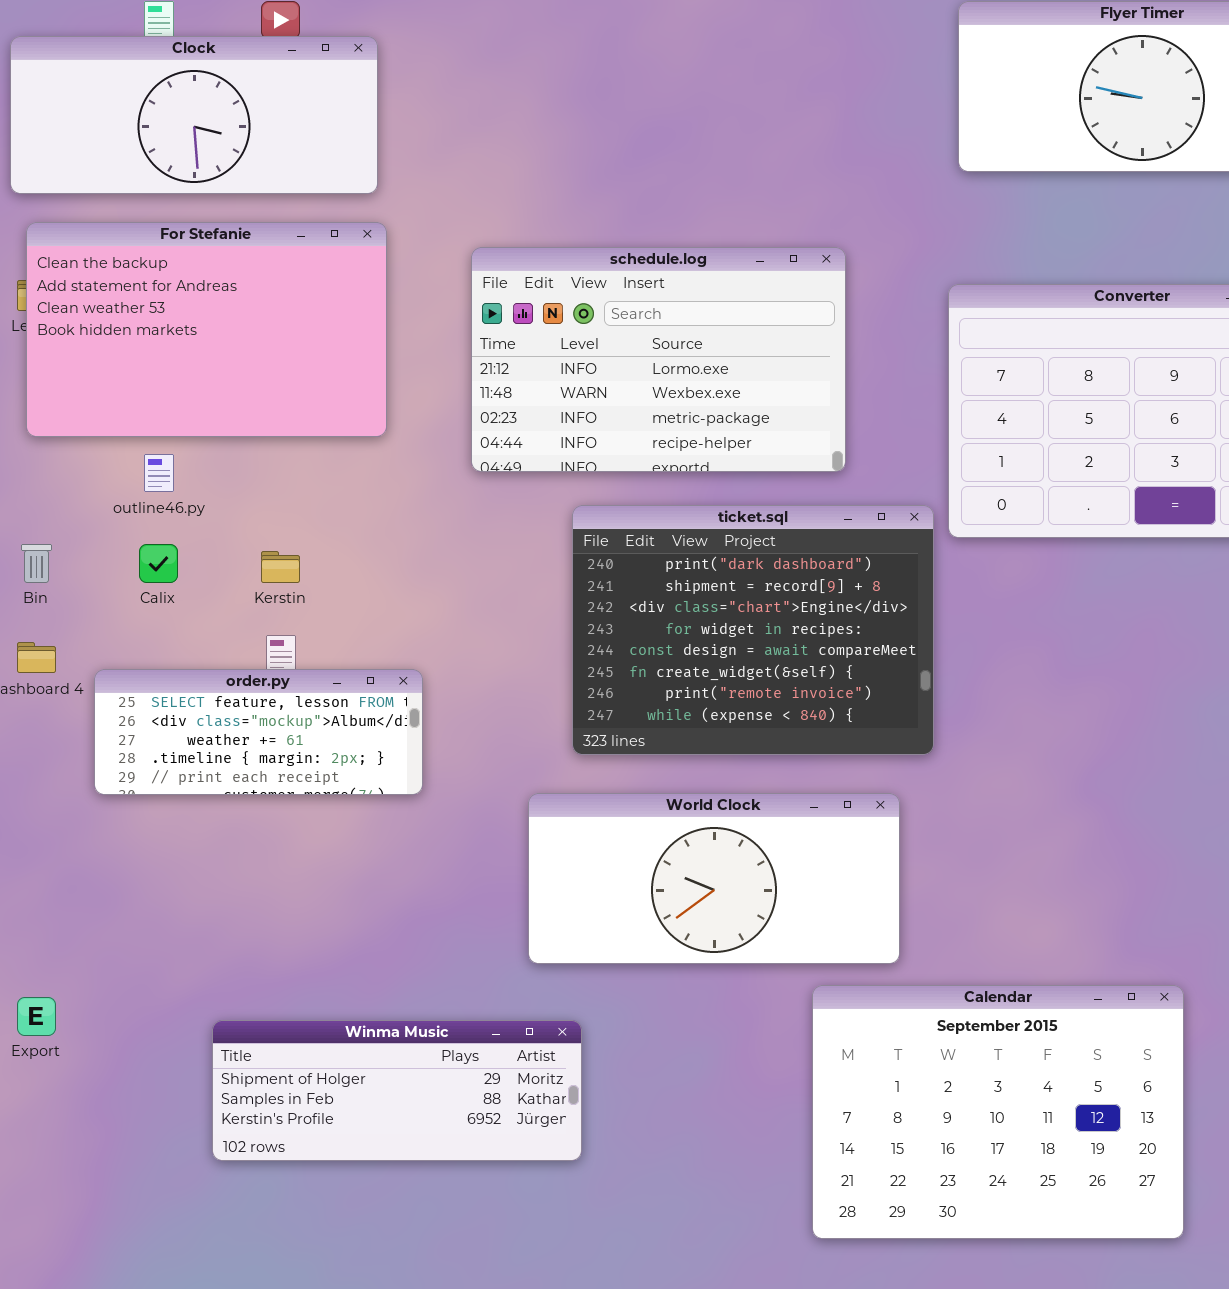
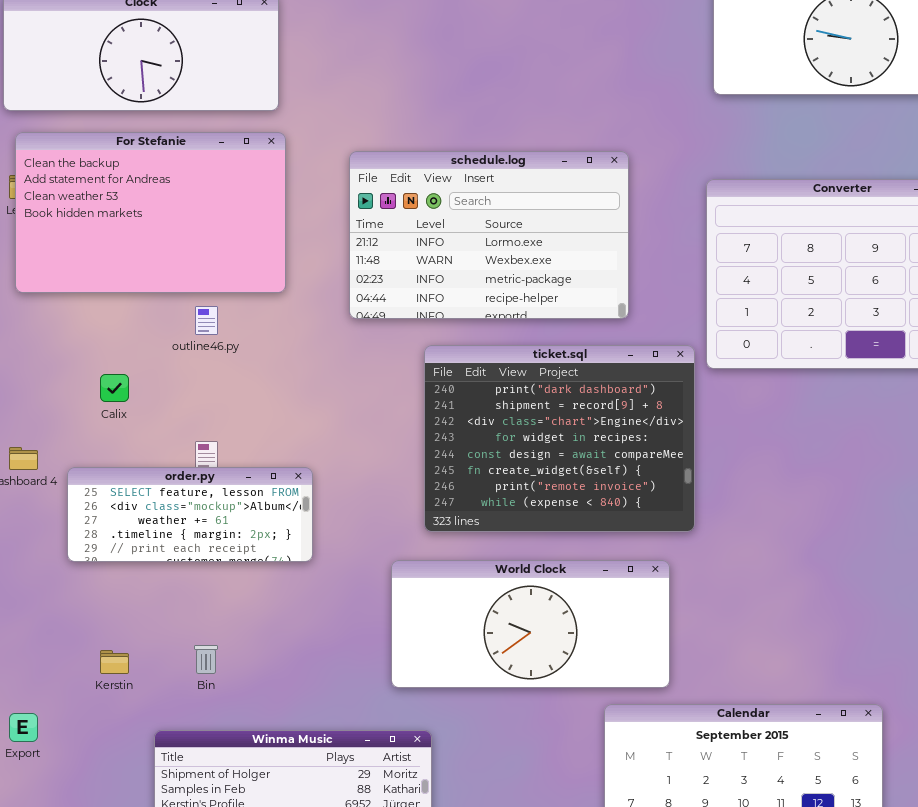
outline46.py: [144,454,174,492] -> [195,306,218,335], moved
Bin: [21,544,52,583] -> [194,645,218,674], moved
Kerstin: [261,551,300,583] -> [100,650,129,674], moved

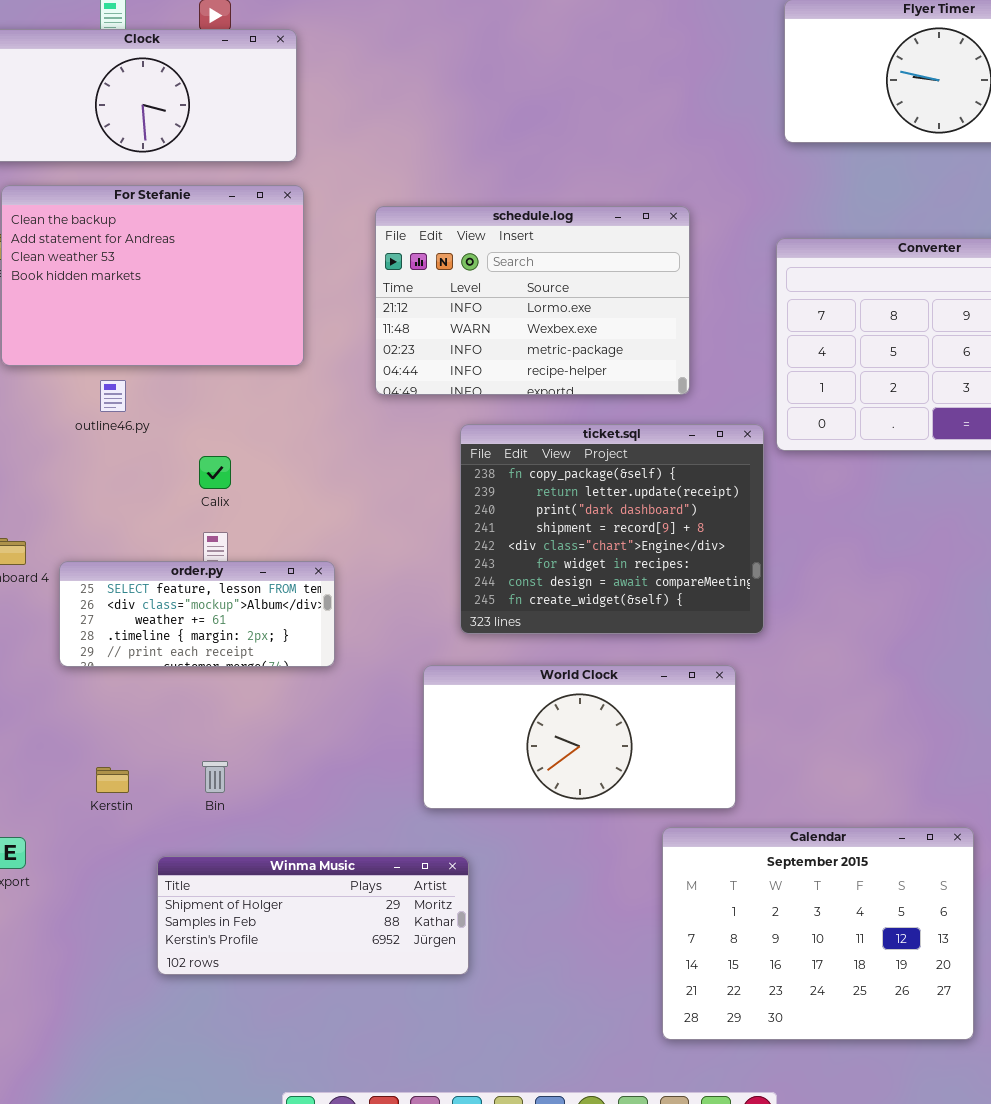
outline46.py: [195,306,218,335] -> [100,380,126,412], moved
ticket.sql: [424,345,695,532] -> [460,424,764,634], scrolled up 2 rows
Calix: [100,374,129,402] -> [199,456,231,489], moved

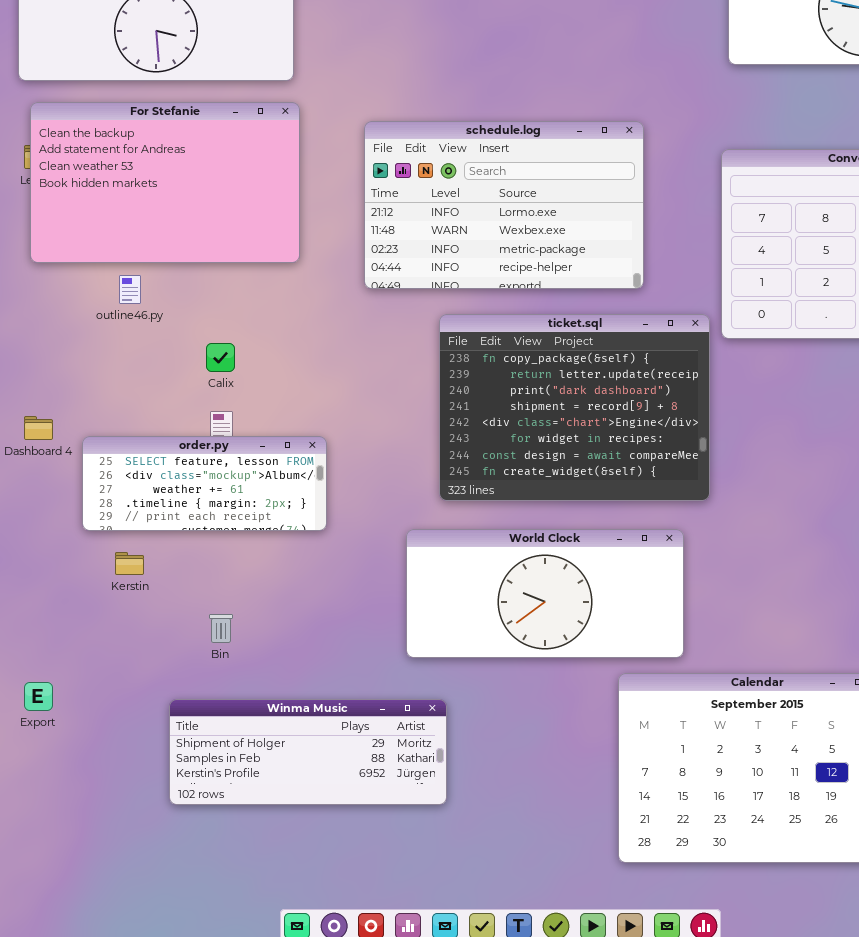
Kerstin: [96,767,129,793] -> [115,552,144,575], moved

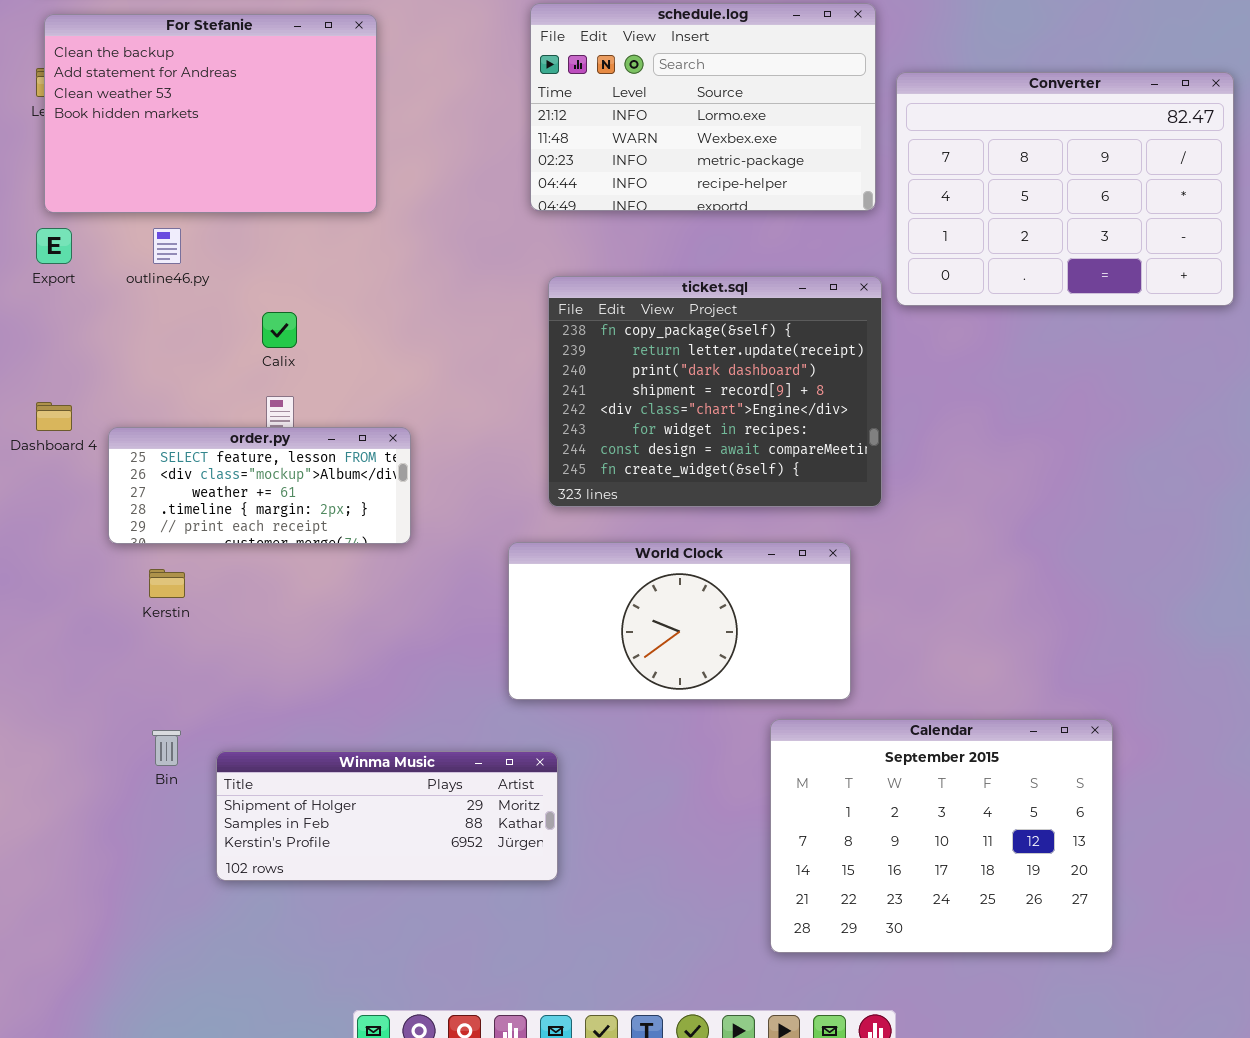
schedule.log: [364,121,644,289] -> [530,3,876,211], moved
Bin: [209,614,233,643] -> [152,730,181,766], moved
Export: [24,682,53,711] -> [36,228,72,264], moved

